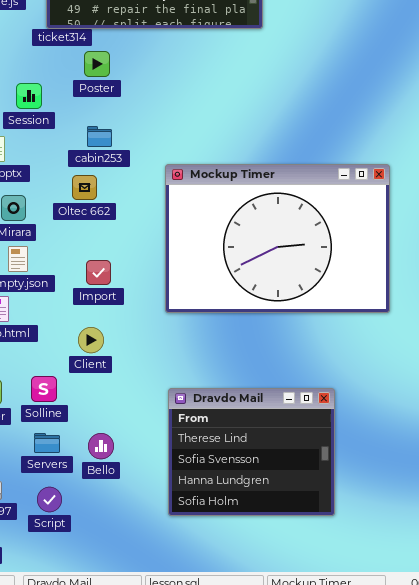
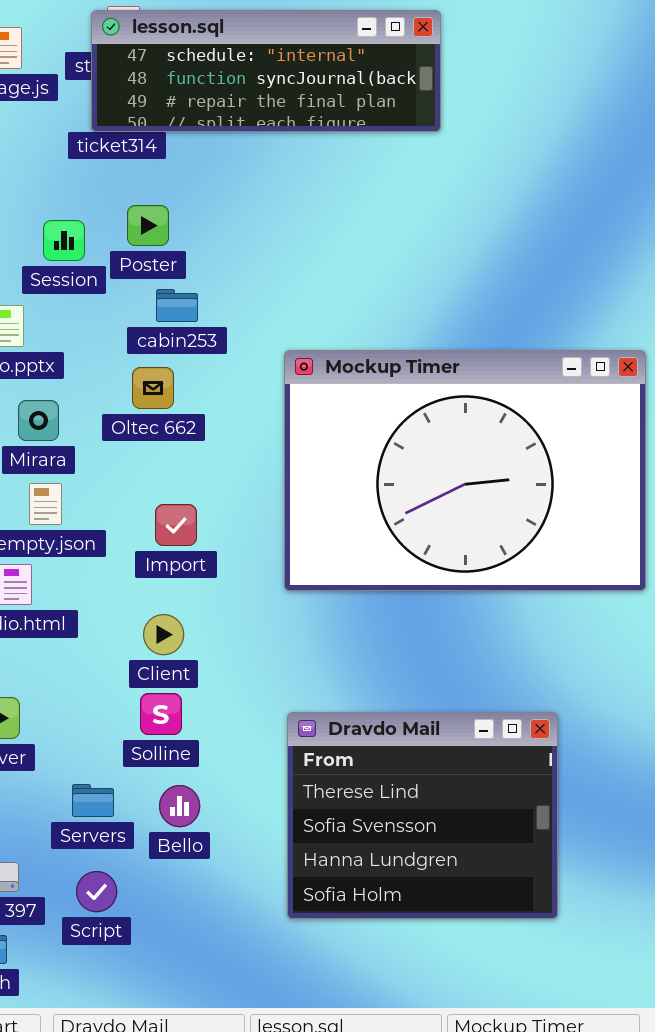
Poster: [84,51,110,77] -> [127,205,169,246], moved
Solline: [31,376,57,402] -> [140,693,182,735], moved

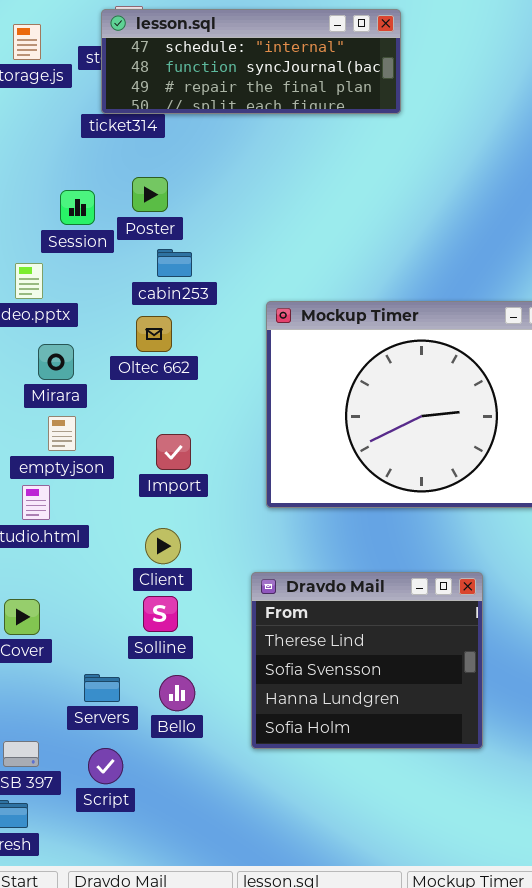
Dravdo Mail: [287,712,558,919] -> [251,572,483,749], moved

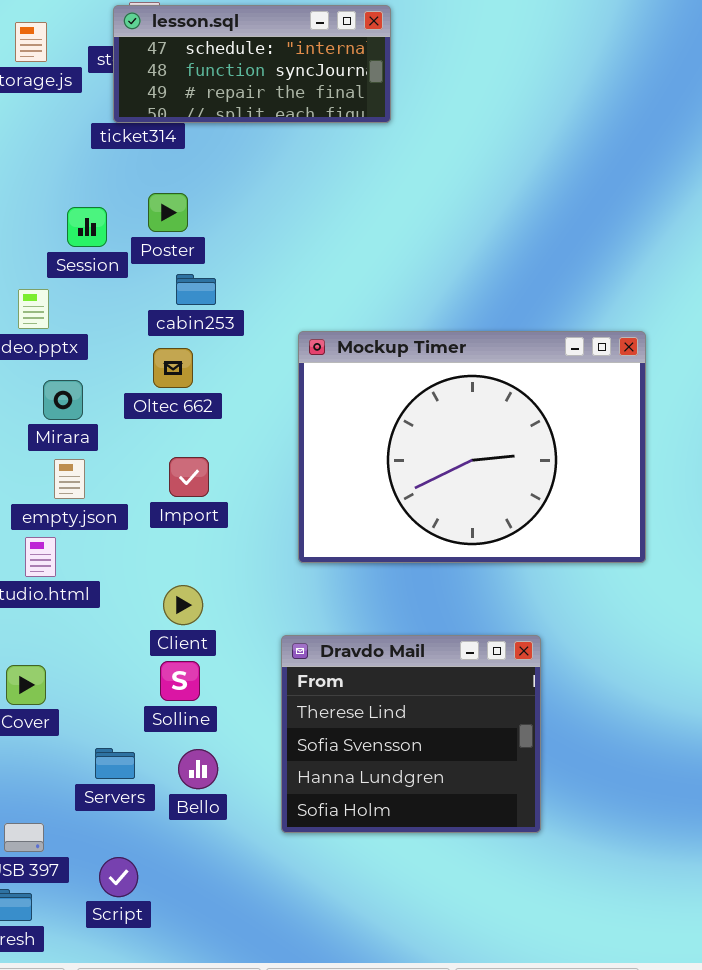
lesson.sql: [101,9,401,114] -> [113,5,391,123], resized
Import: [156,434,191,470] -> [169,457,209,497], moved
Script: [88,748,123,784] -> [99,857,138,897], moved

